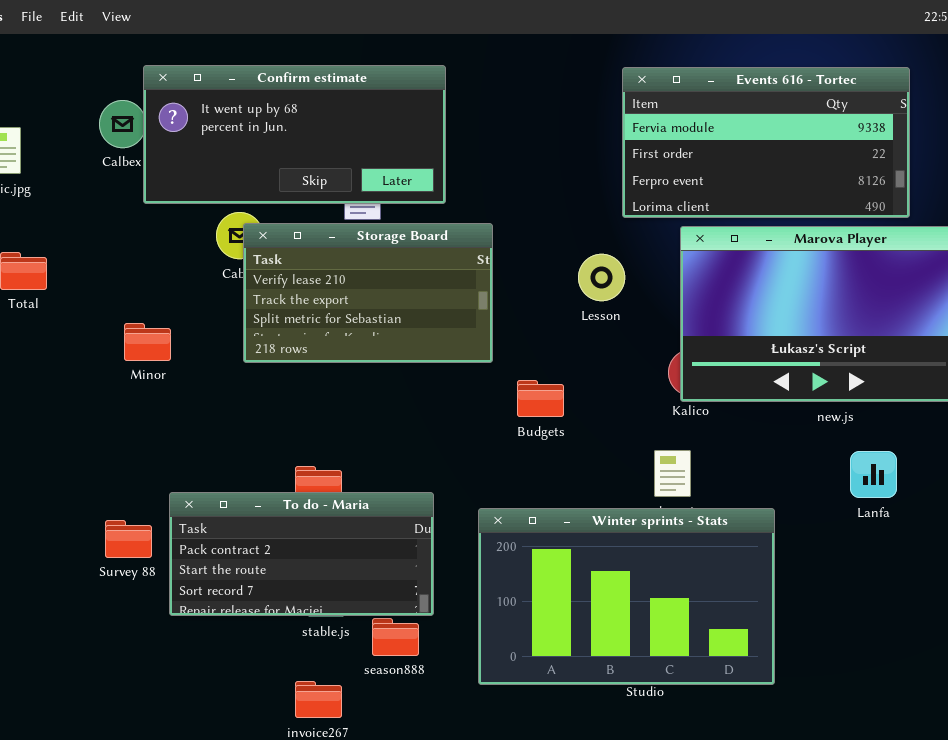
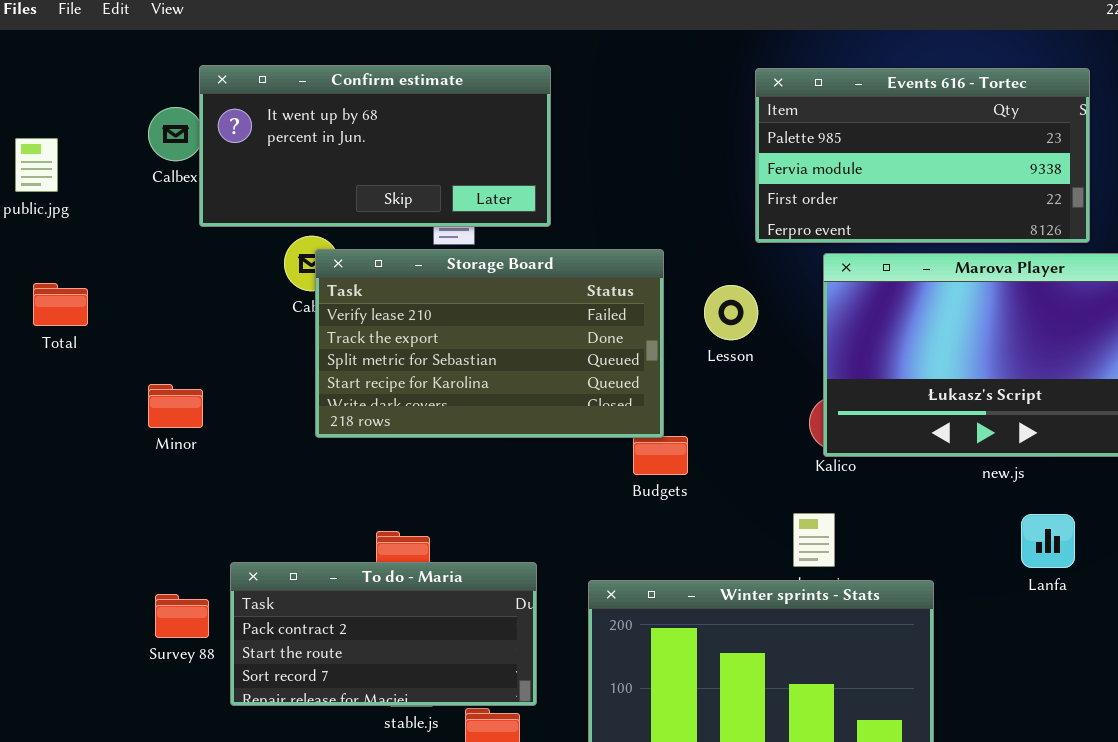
Events 616 - Tortec: [622,67,910,218] -> [755,68,1090,243], scrolled up 1 row
Storage Board: [243,223,493,363] -> [315,249,664,438], resized
Minor: [124,323,171,361] -> [148,384,203,428], moved

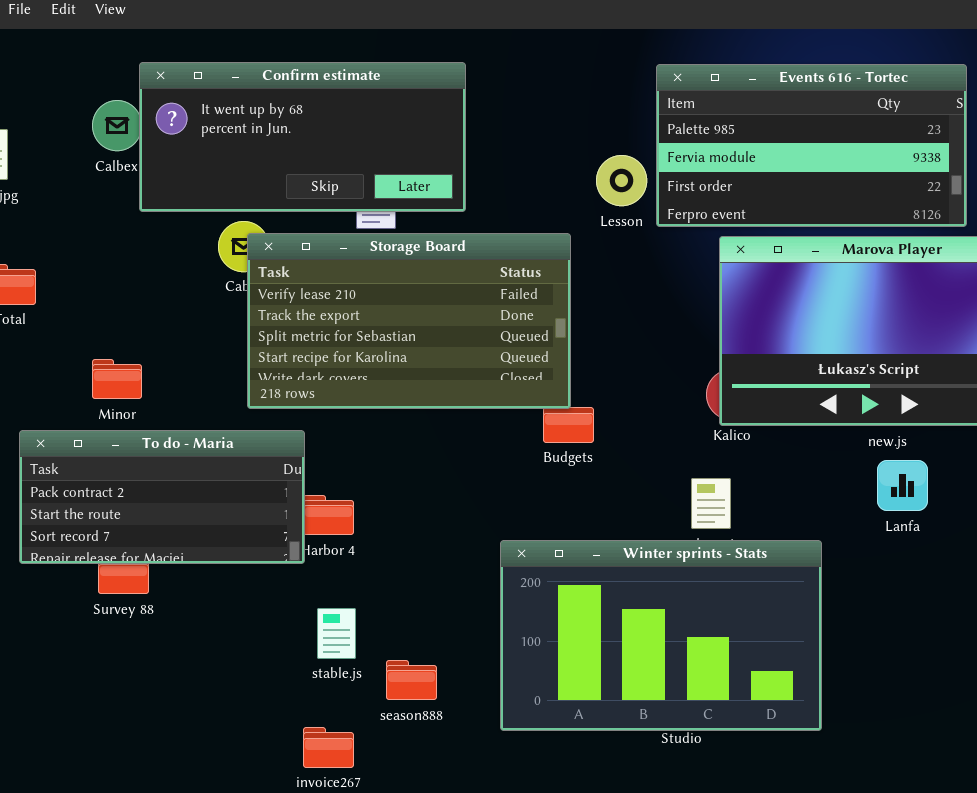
Lesson: [704,285,758,340] -> [596,155,647,206], moved
Lanfa: [1021,514,1075,568] -> [877,460,928,511], moved
To do - Maria: [230,562,537,706] -> [19,430,305,564], moved

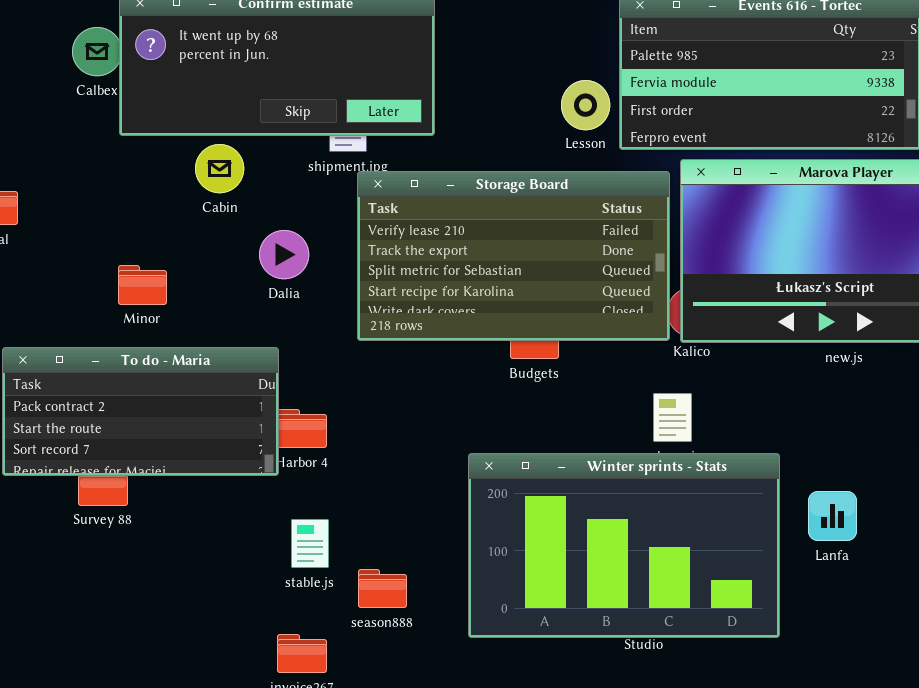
Storage Board: [247,233,571,409] -> [357,171,670,341], moved
Minor: [92,359,142,399] -> [118,265,167,305], moved
Lanfa: [877,460,928,511] -> [808,491,857,541], moved

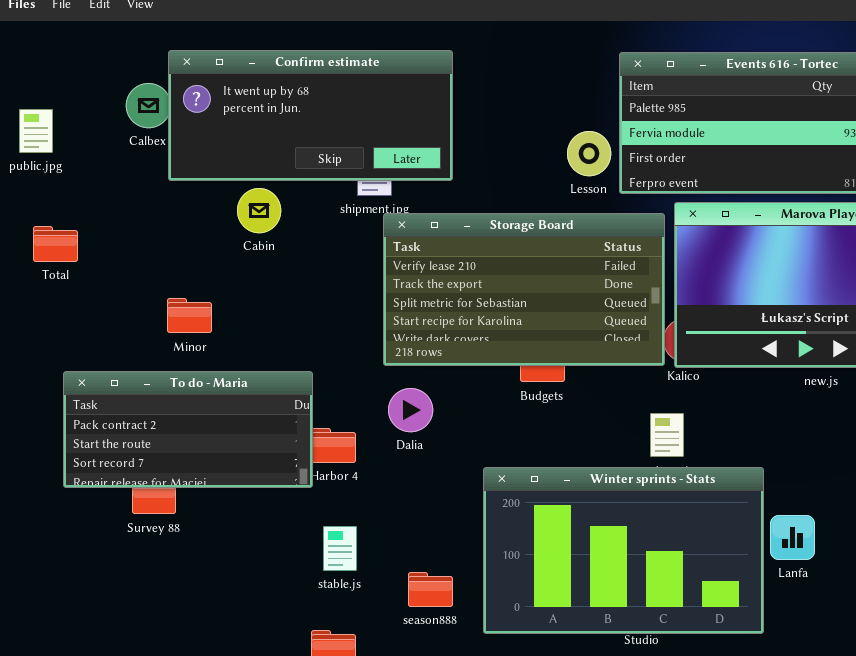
Dalia: [259,230,309,279] -> [388,388,433,432], moved
Lanfa: [808,491,857,541] -> [770,515,815,560], moved
season888: [358,569,407,608] -> [408,572,453,607], moved

